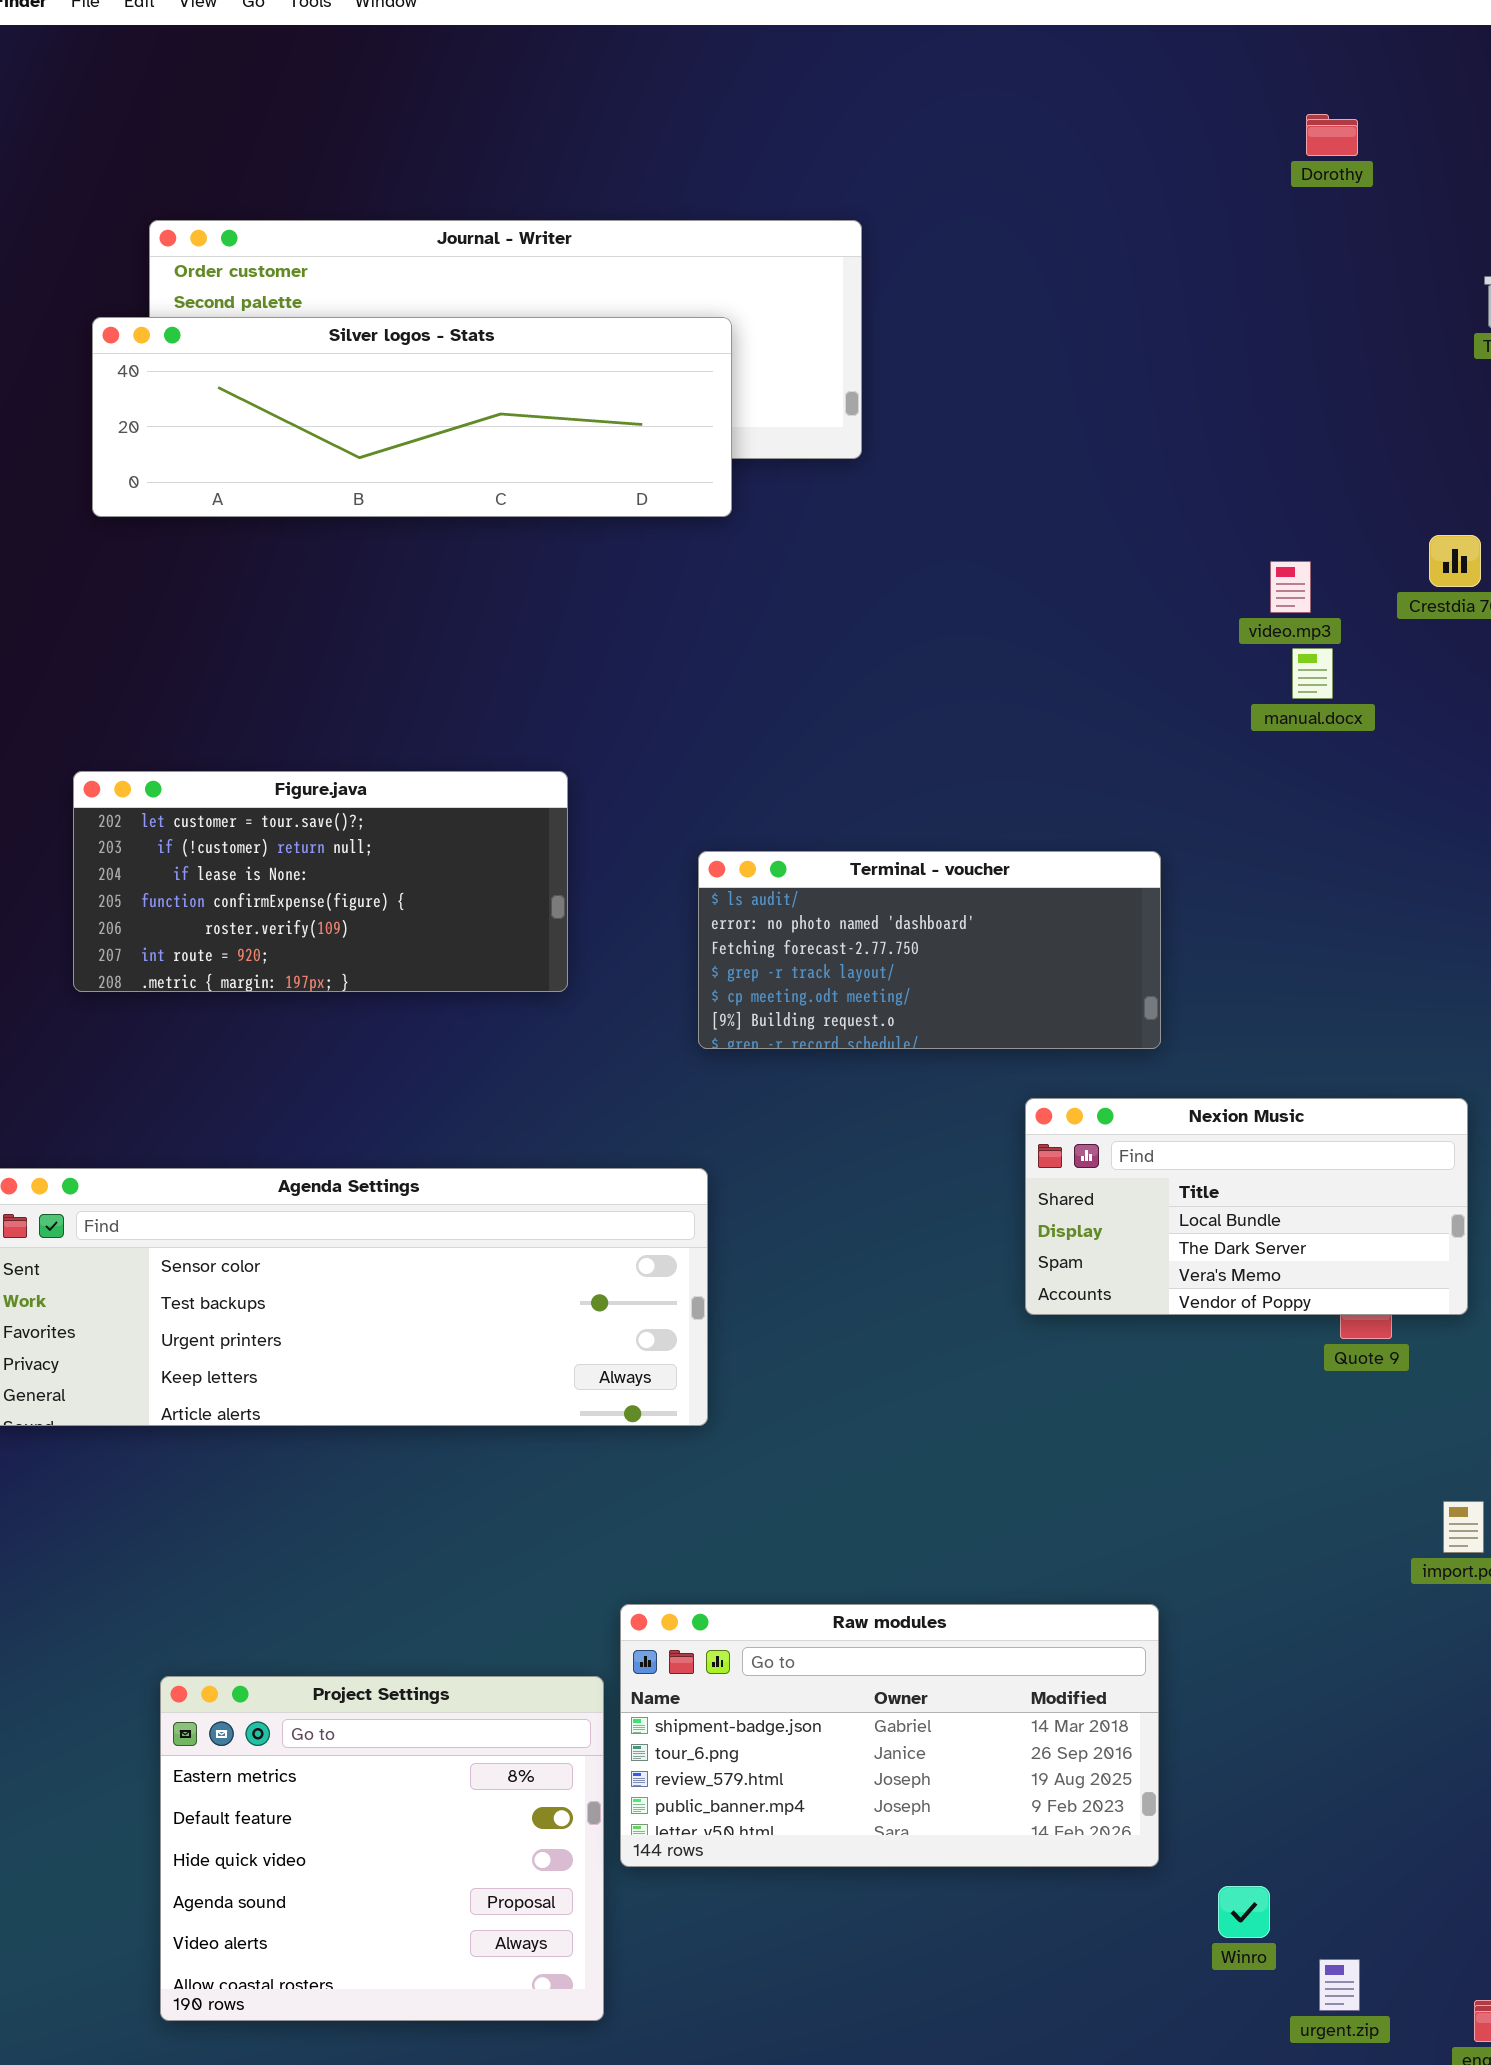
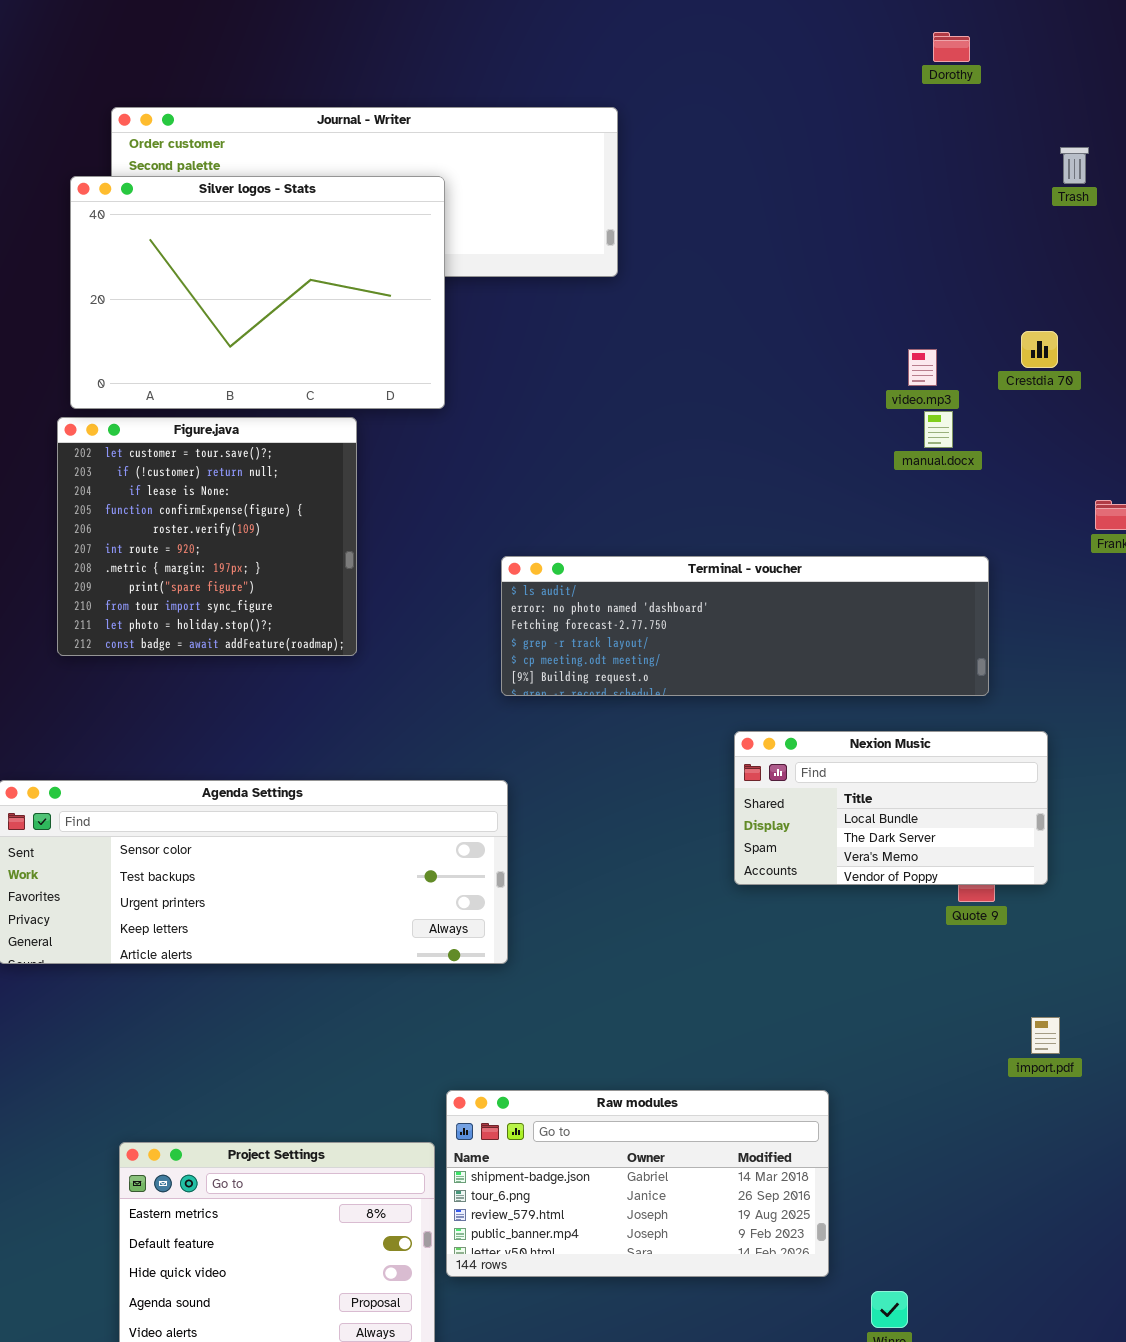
Silver logos - Stats: [92,317,732,517] -> [70,176,445,409], resized
Figure.java: [73,771,568,992] -> [57,417,357,656], resized
Terminal - voucher: [698,851,1161,1049] -> [501,556,989,696], resized

